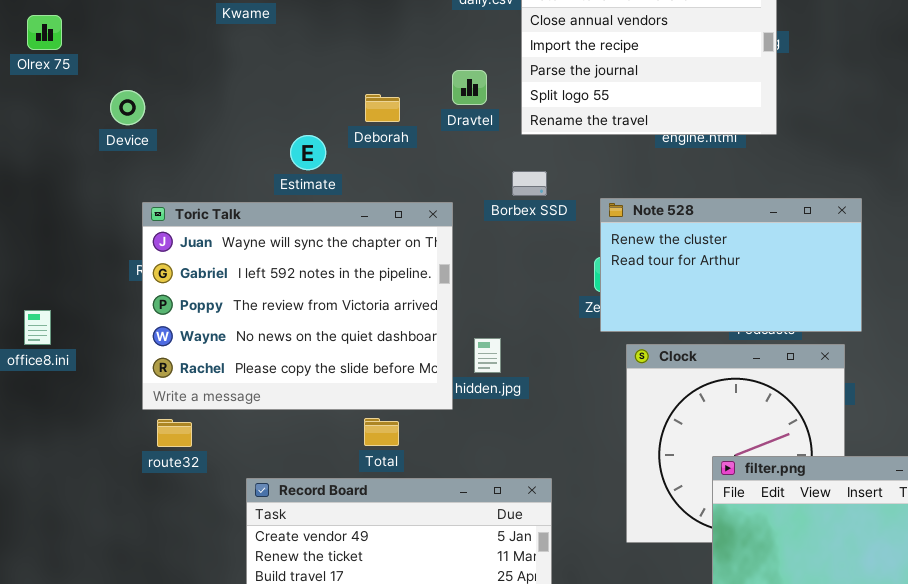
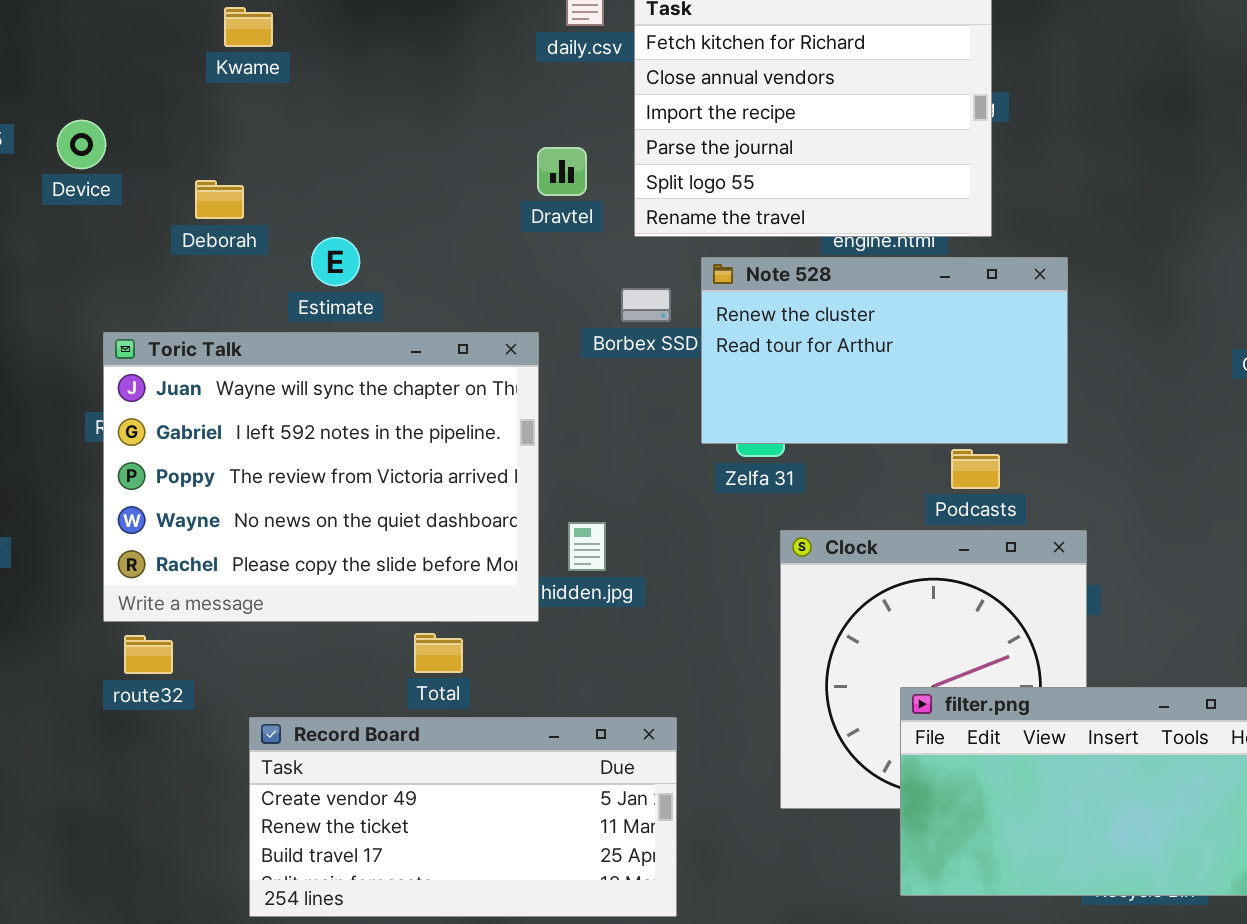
Device: [110,90,145,125] -> [57,120,106,169], moved
Deborah: [365,94,400,122] -> [195,180,244,219], moved
Note 528: [600,198,862,332] -> [701,257,1068,444], moved

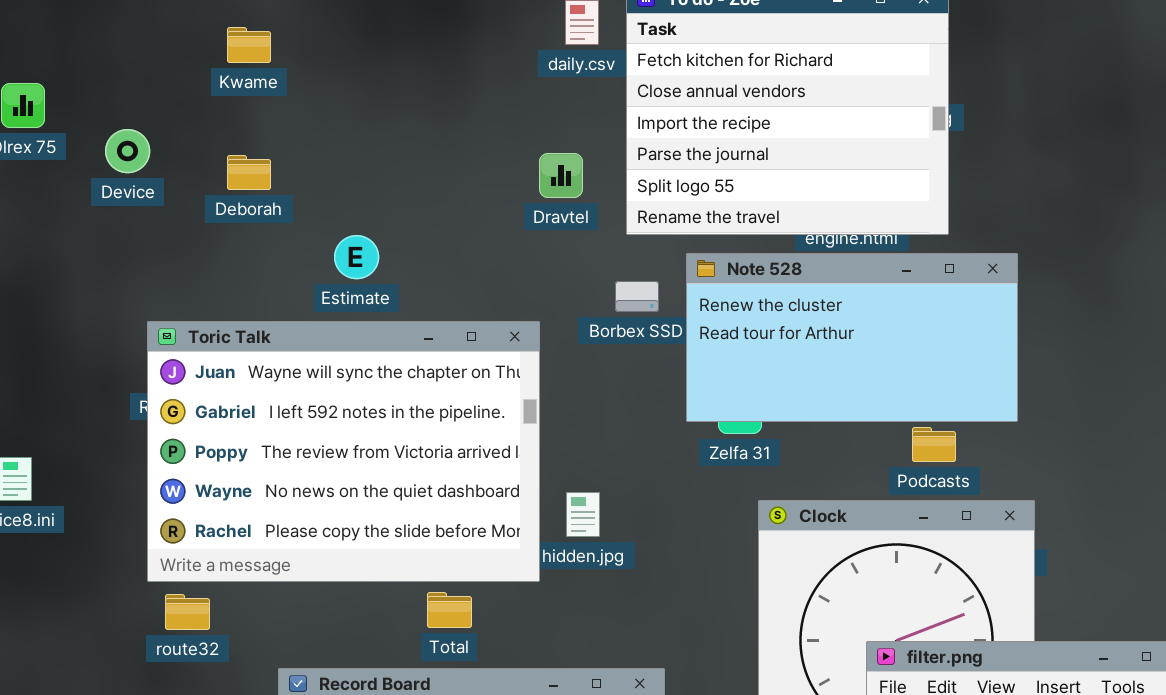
Kwame: [224,7,273,47] -> [227,27,271,63], moved
Deborah: [195,180,244,219] -> [227,155,271,190], moved

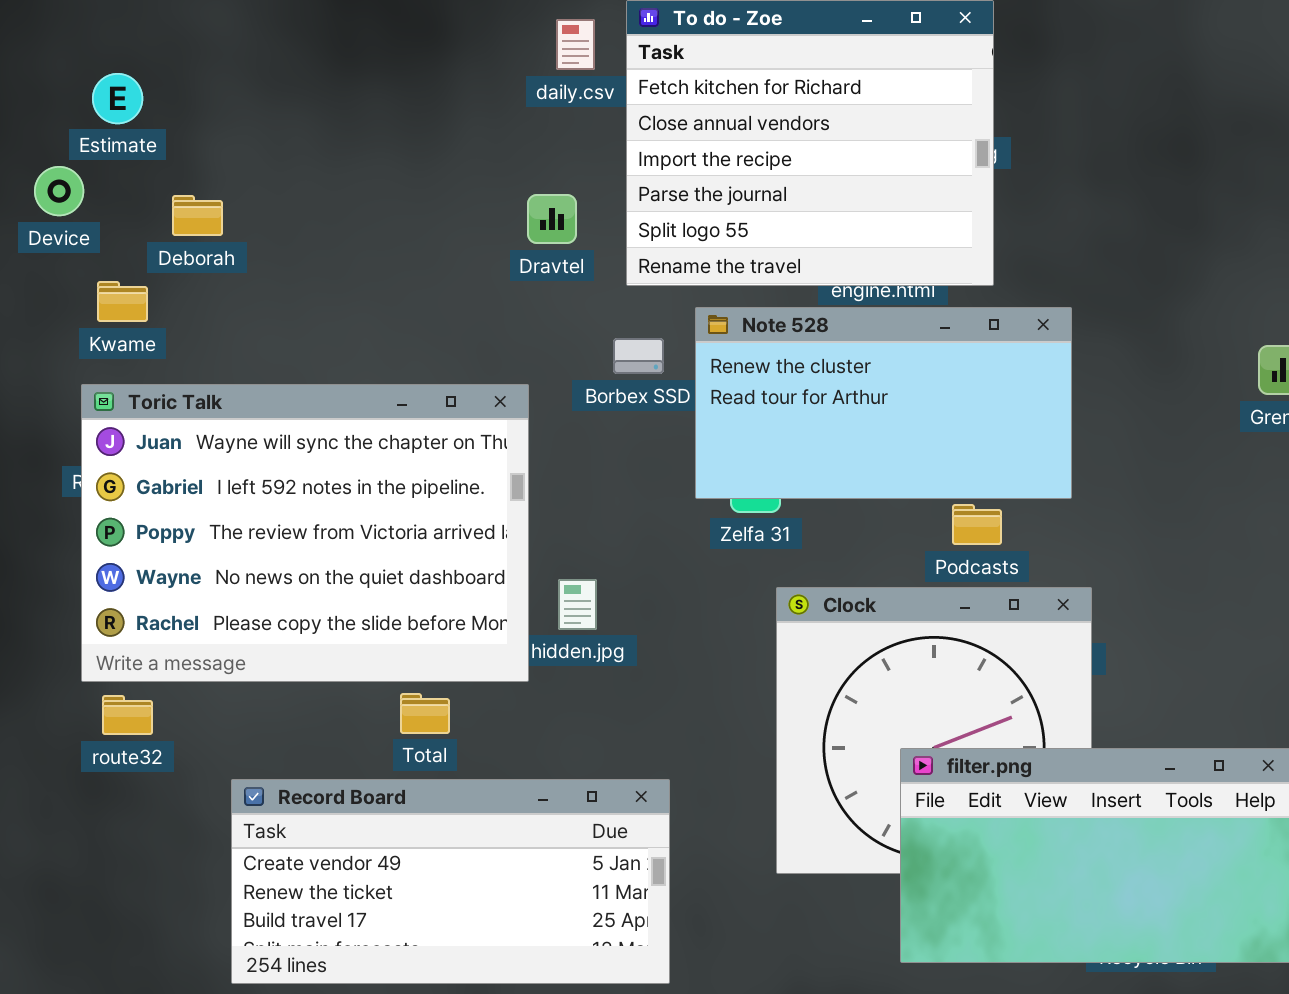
Kwame: [227,27,271,63] -> [97,281,148,322], moved
Estimate: [334,235,379,279] -> [92,73,143,124], moved

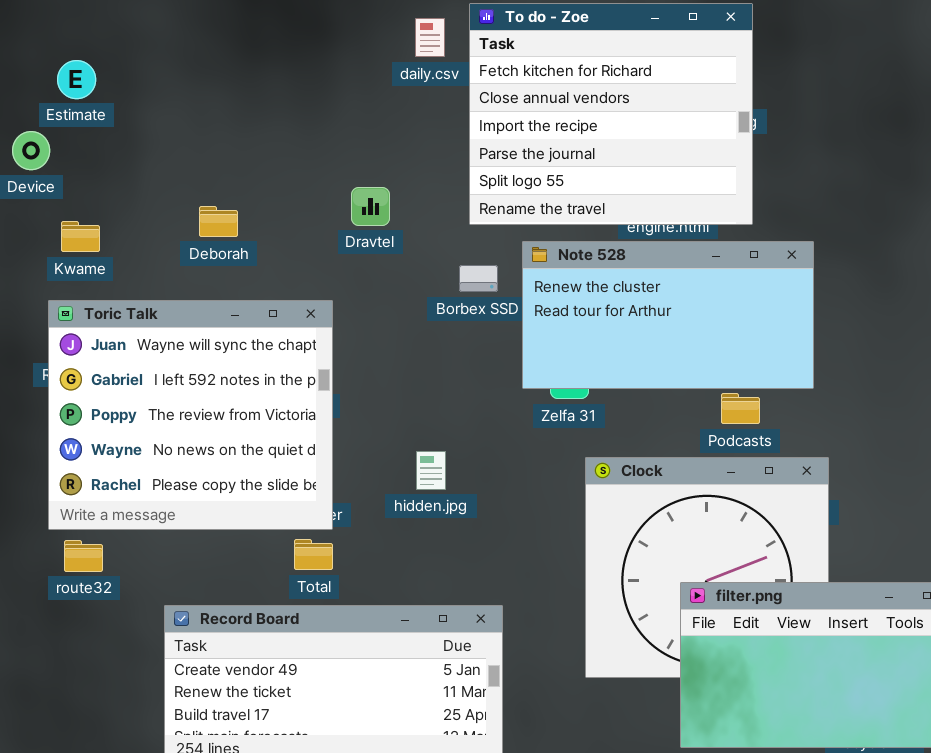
Dravtel: [527,194,577,244] -> [351,187,390,226], moved
Deborah: [172,195,223,236] -> [199,206,238,237], moved
Toric Talk: [81,384,529,682] -> [48,300,333,530], resized

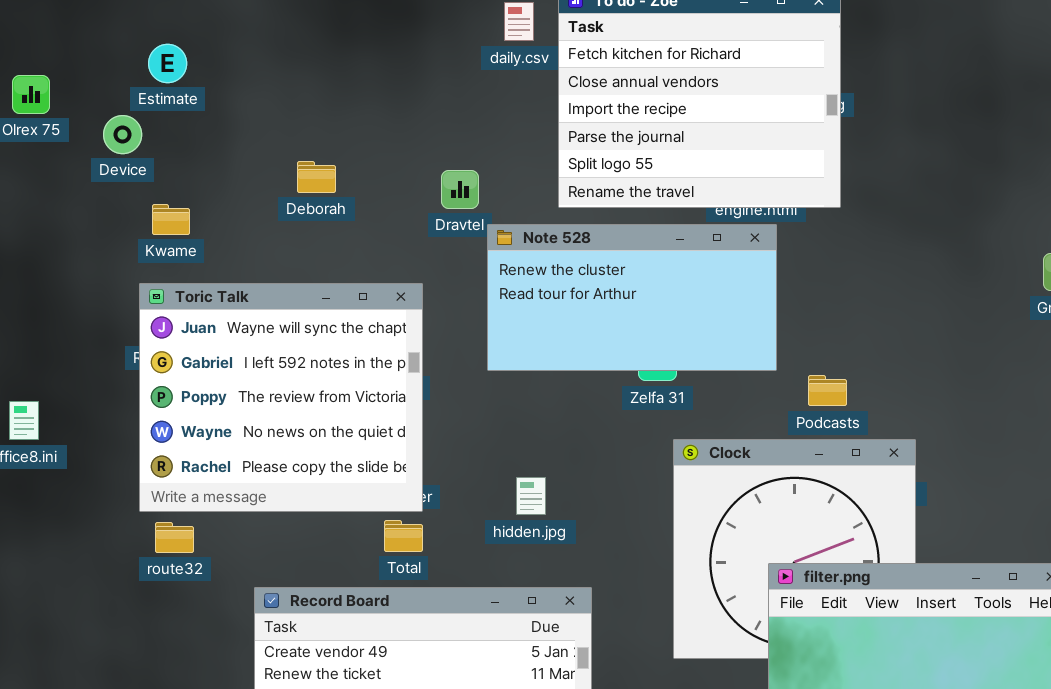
Deborah: [199,206,238,237] -> [297,161,336,193], moved
Note 528: [522,241,814,389] -> [487,224,777,371], moved
hidden.jpg: [416,451,446,490] -> [516,477,546,515], moved

